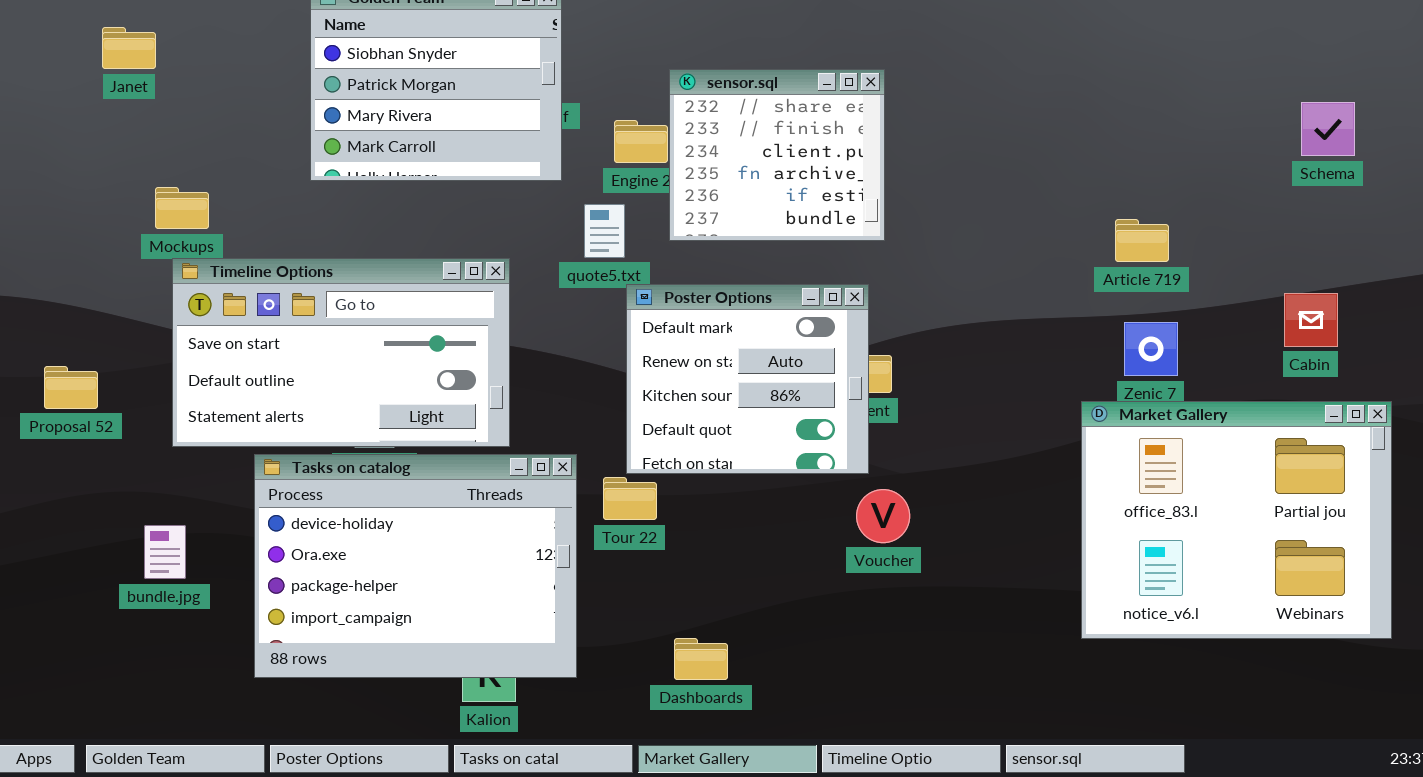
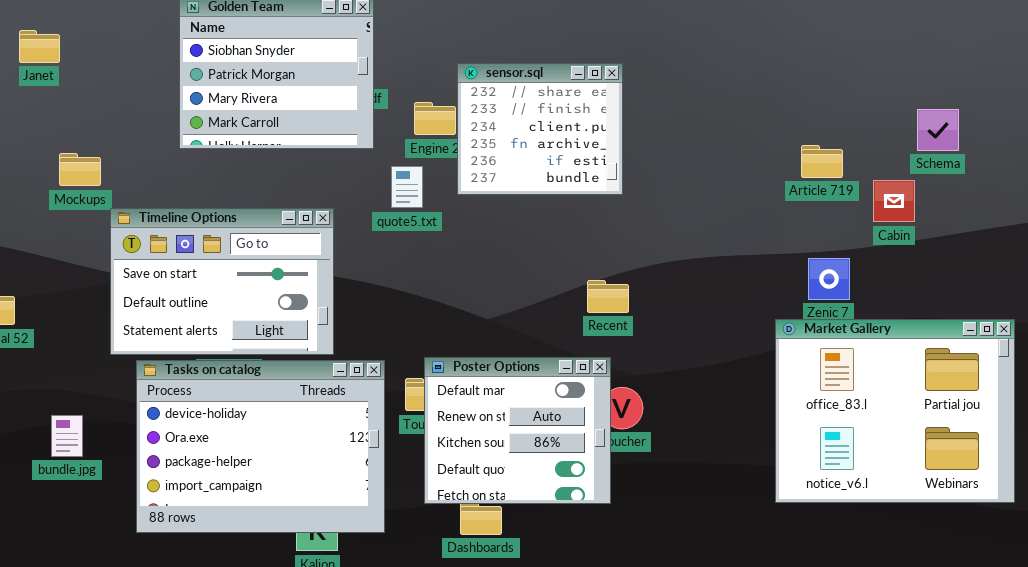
Schema: [1301,102,1355,156] -> [917,109,959,151], moved
Article 719: [1115,219,1169,262] -> [801,145,843,178], moved
Timeline Options: [172,258,510,447] -> [110,208,334,355], resized
Poster Options: [626,284,869,474] -> [424,357,611,504], moved
Cabin: [1284,293,1338,347] -> [873,180,915,222], moved

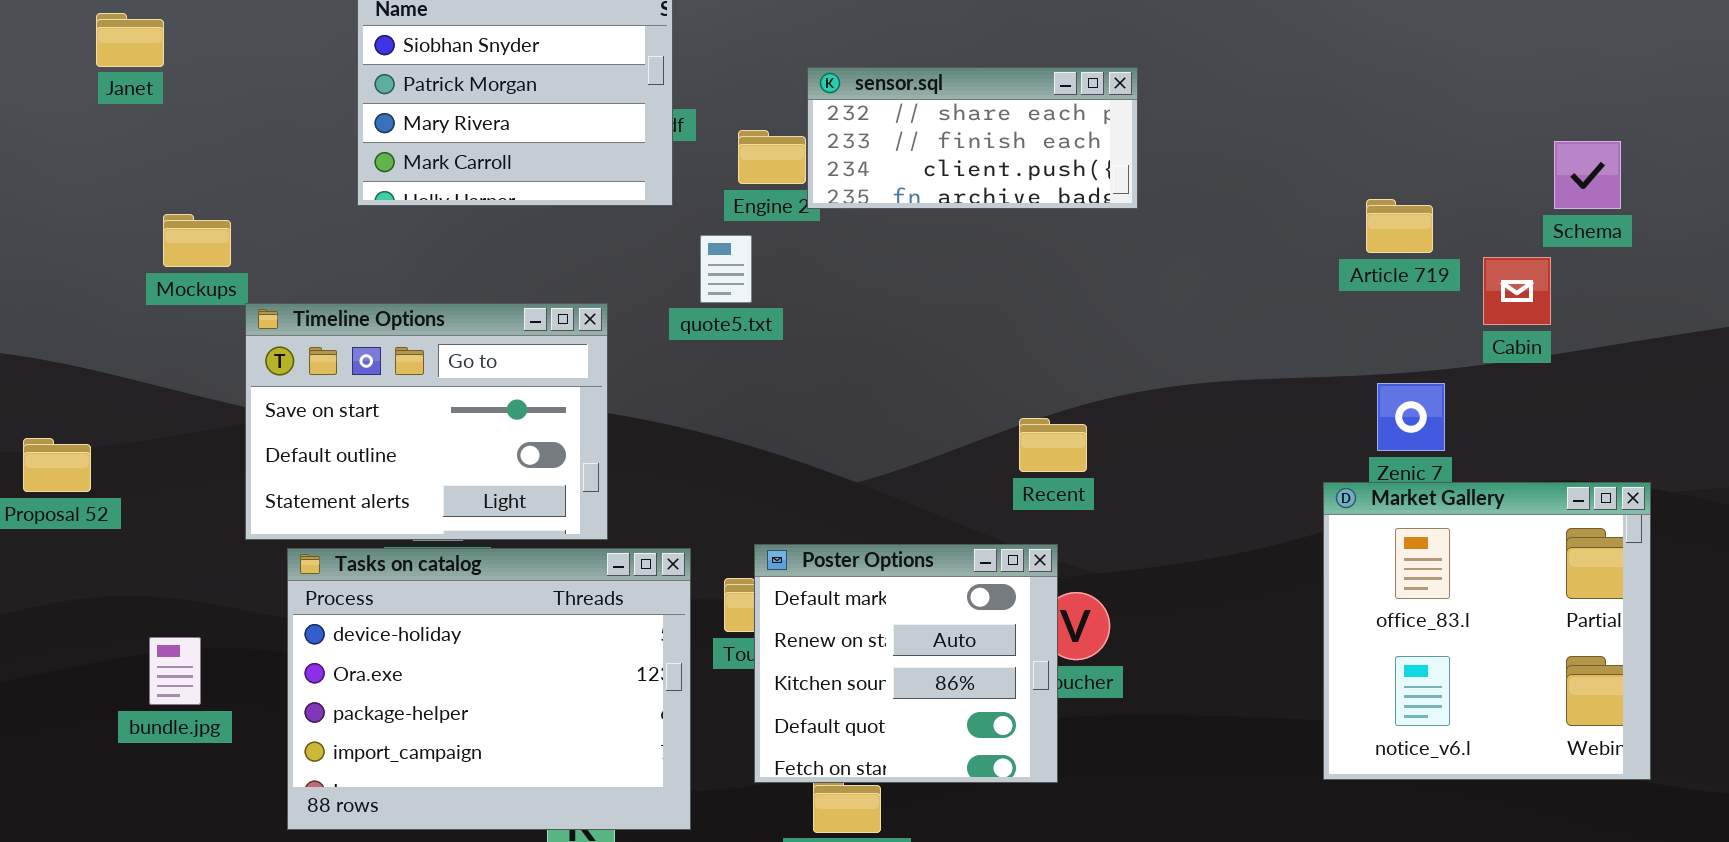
sensor.sql: [457,63,623,195] -> [807,67,1138,209], resized
Market Gallery: [775,319,1015,503] -> [1323,482,1651,780], resized

